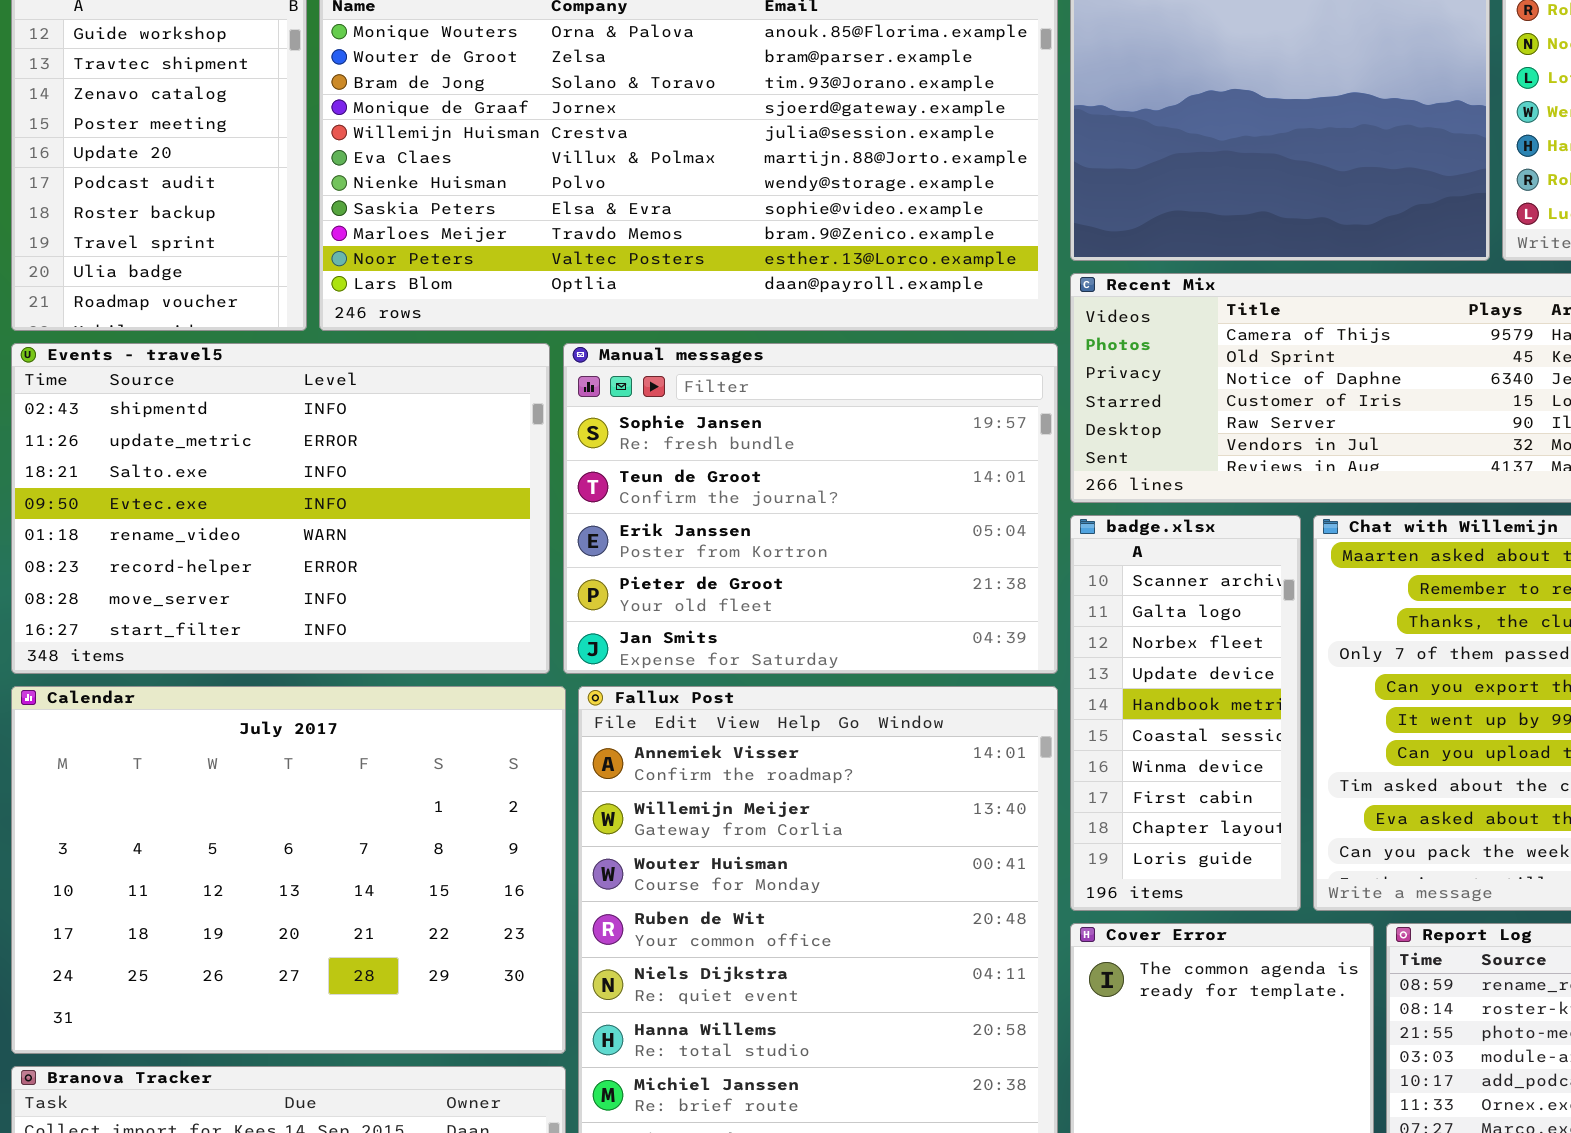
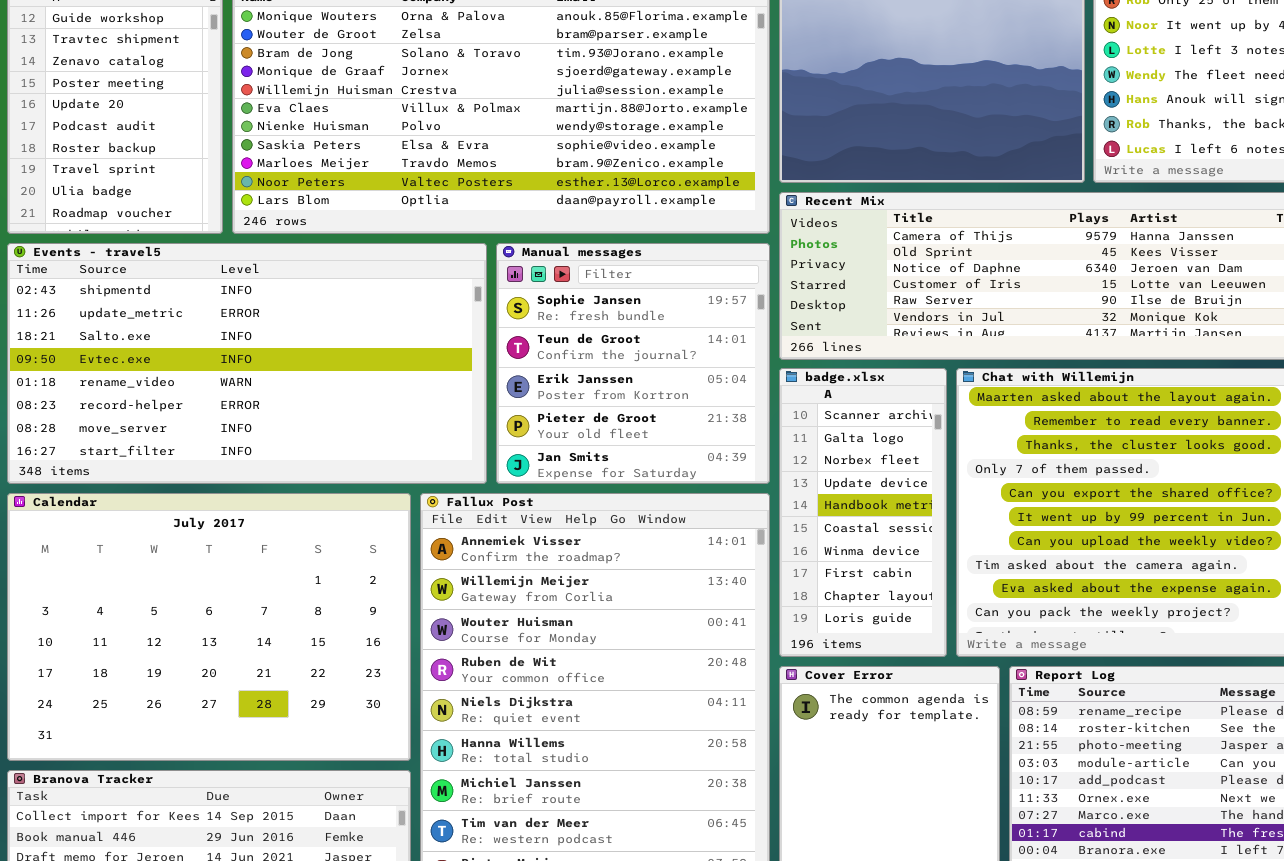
Events - travel5: [11,343,550,674] -> [7,243,487,484], resized
Manual messages: [563,343,1058,674] -> [496,243,770,484], resized

